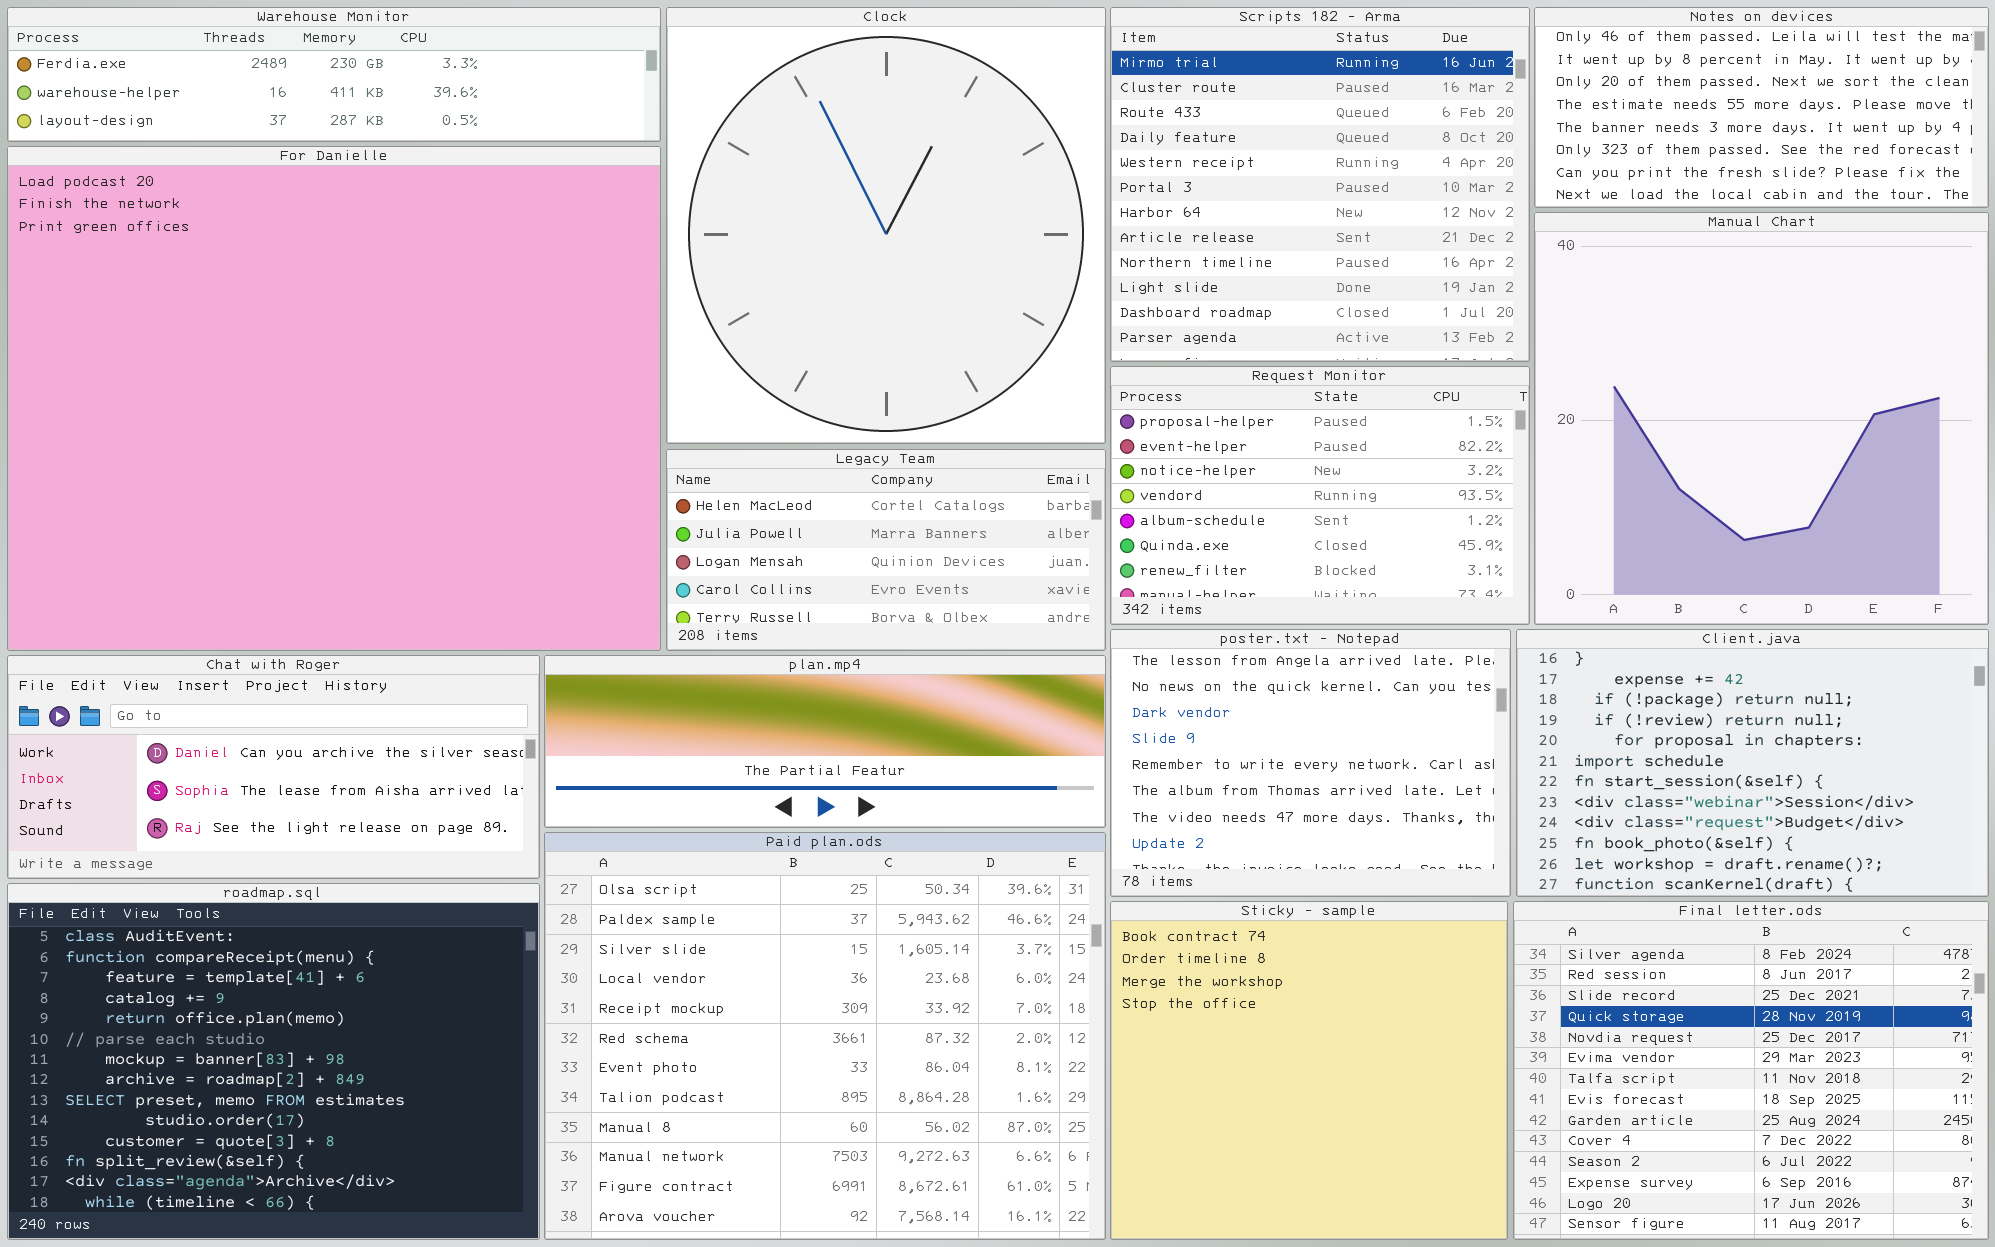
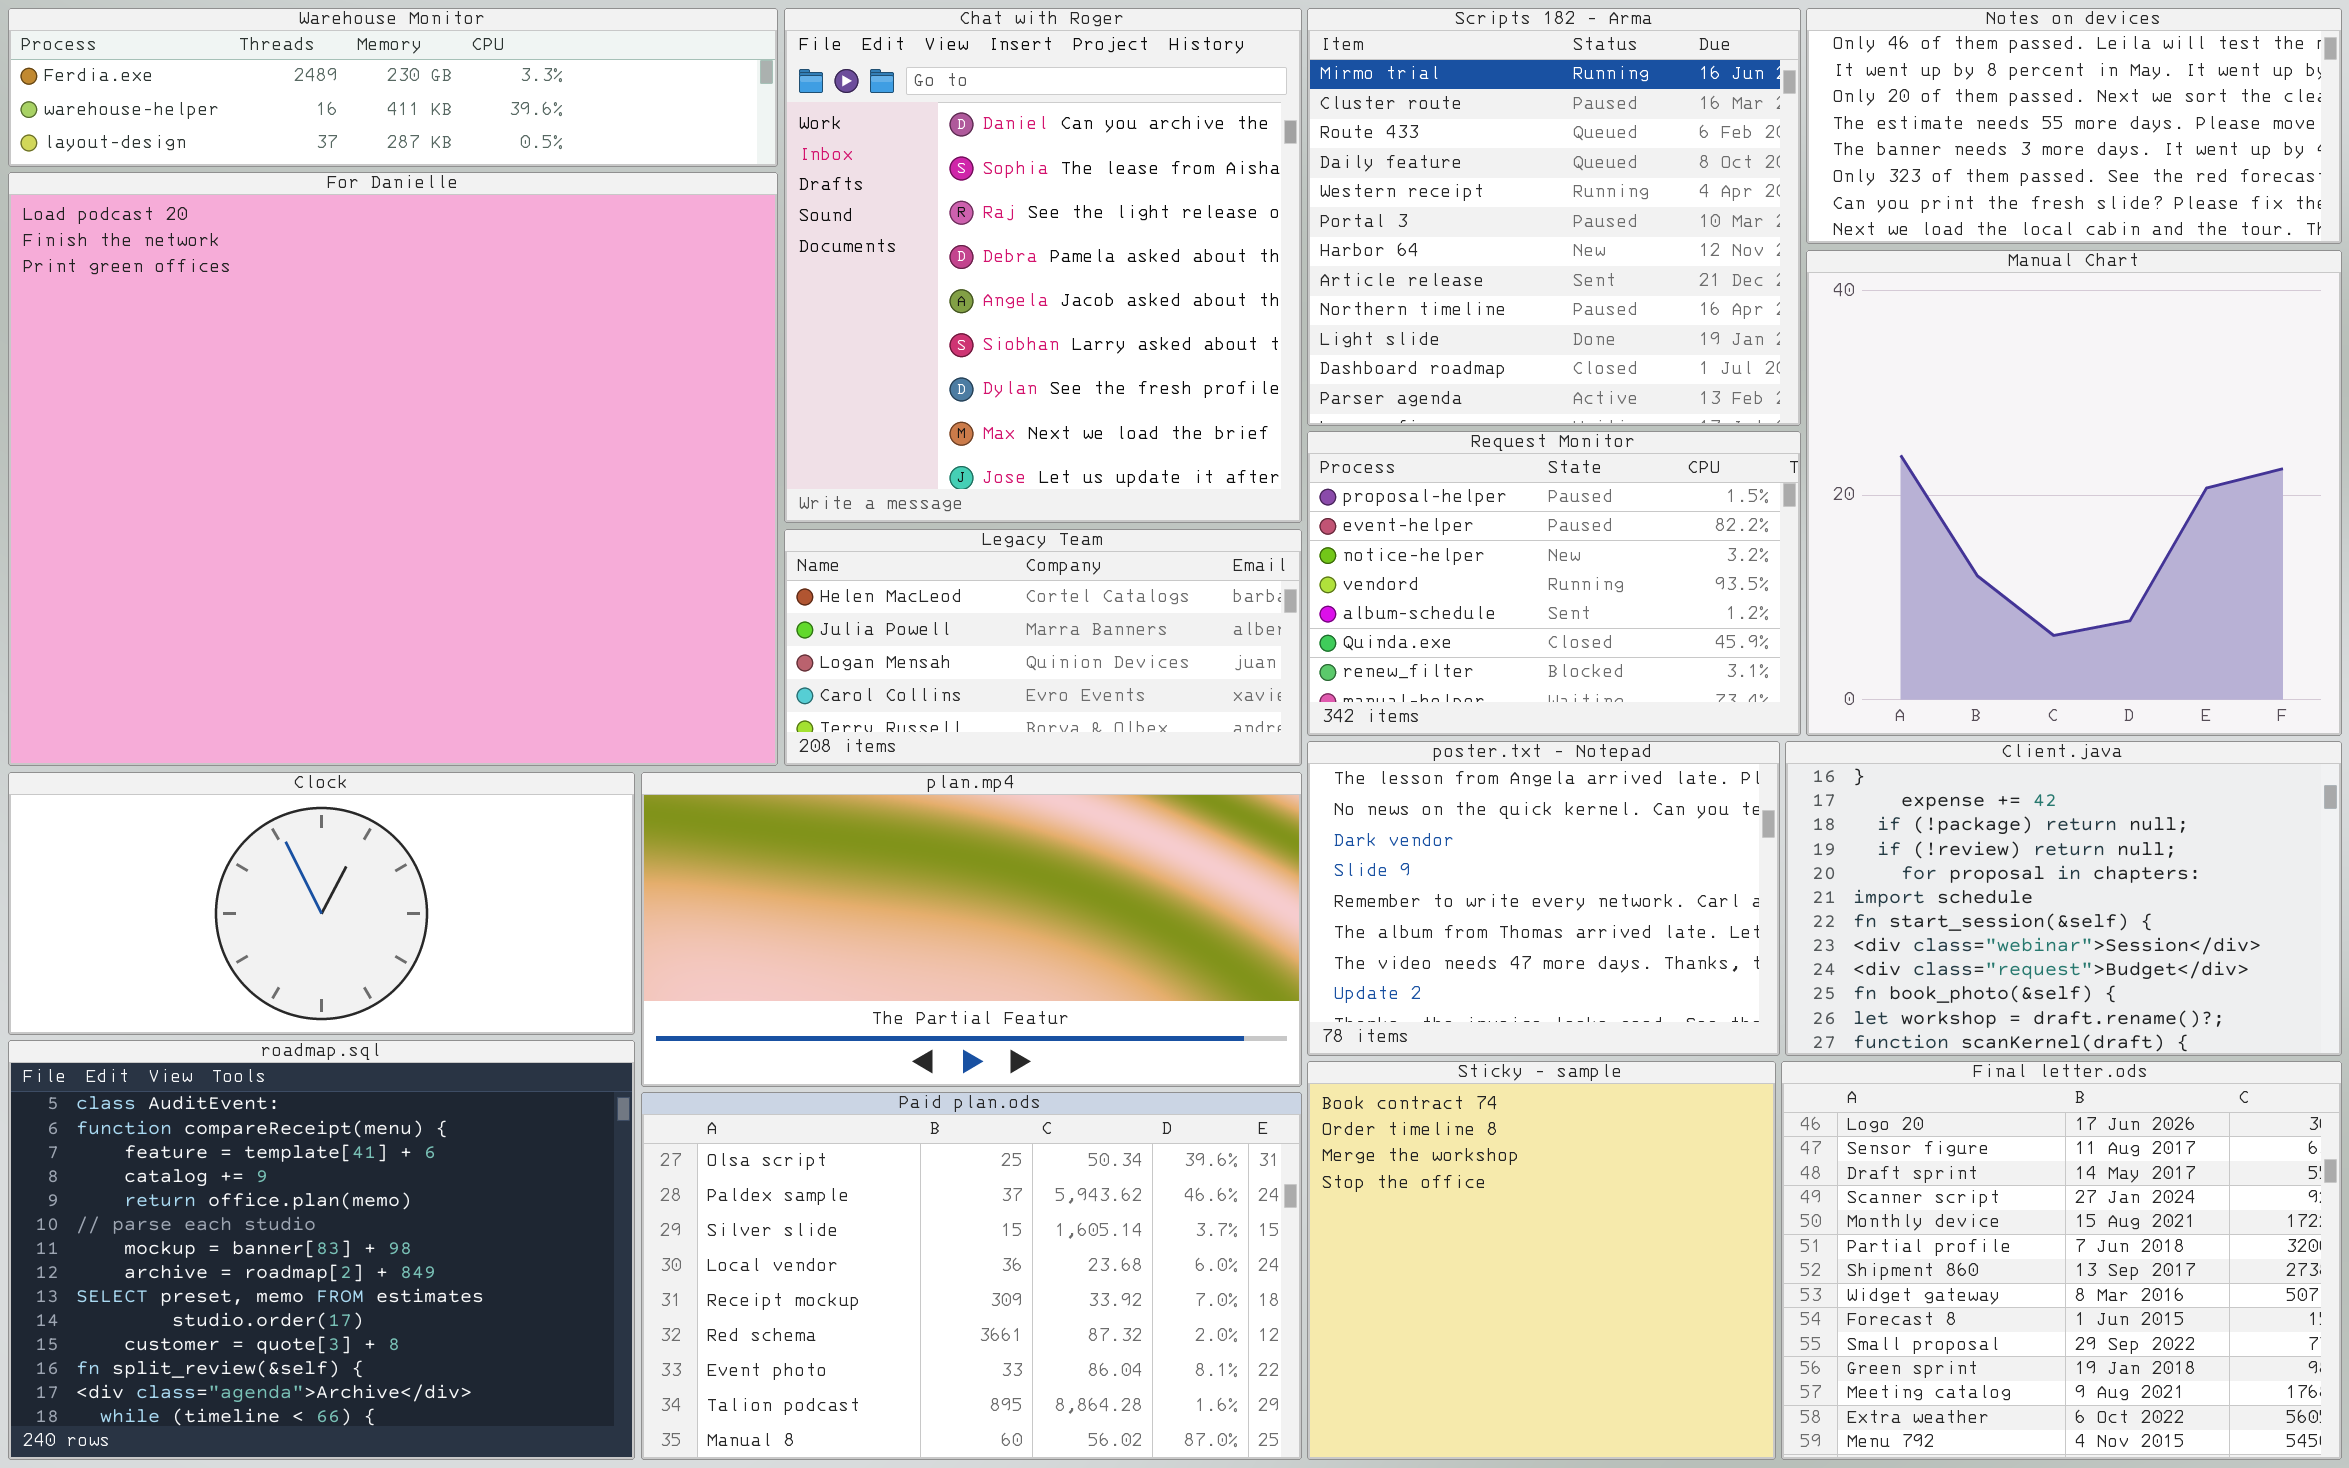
Clock: [666,7,1106,444] -> [8,772,635,1035], moved, resized
Chat with Roger: [7,655,540,879] -> [784,8,1302,523], moved, resized
plan.mp4: [544,655,1106,828] -> [641,772,1302,1087], resized
Paid plan.ods: [544,832,1106,1240] -> [641,1092,1302,1460], resized
Final letter.ods: [1513,901,1989,1240] -> [1781,1061,2342,1460], scrolled down 12 rows

